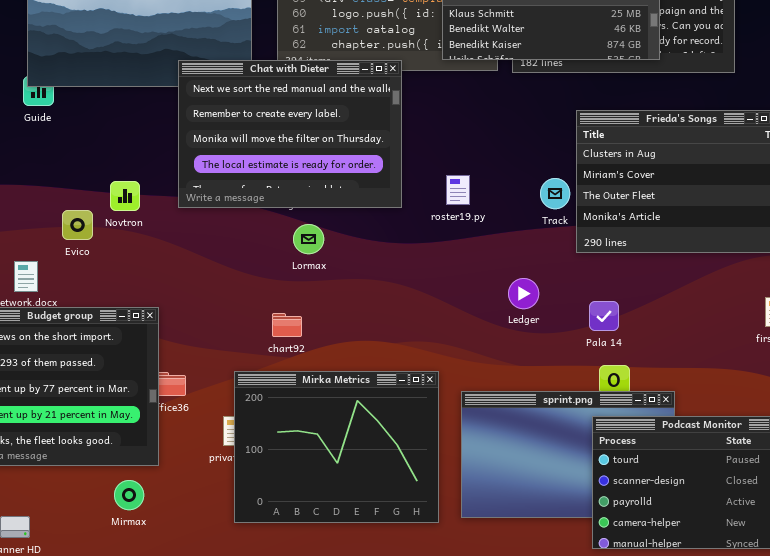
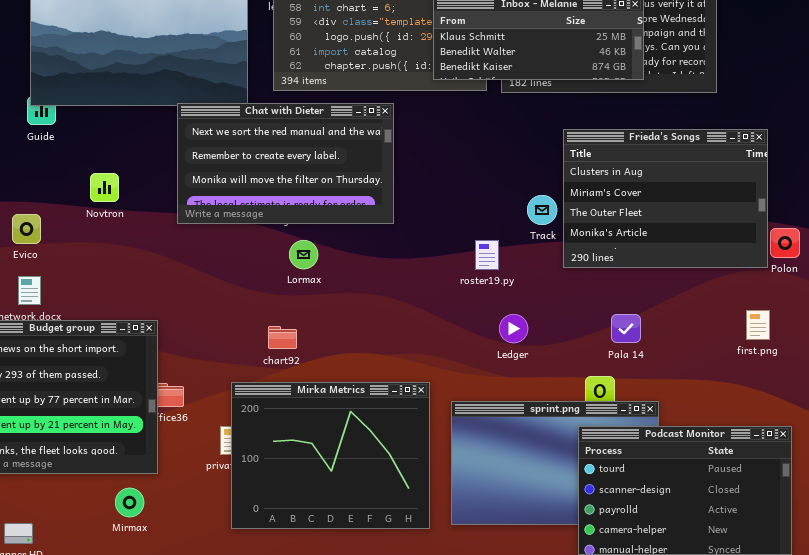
Chat with Dieter: [178,60,402,208] -> [177,103,394,224], resized
roster19.py: [446,175,470,205] -> [475,240,499,270], moved
Novtron: [110,181,140,211] -> [90,173,119,202], moved
Evico: [62,210,93,240] -> [12,214,41,244], moved
Ledger: [508,278,539,309] -> [499,314,528,343], moved
Pala 14: [589,301,619,331] -> [611,314,641,343], moved

